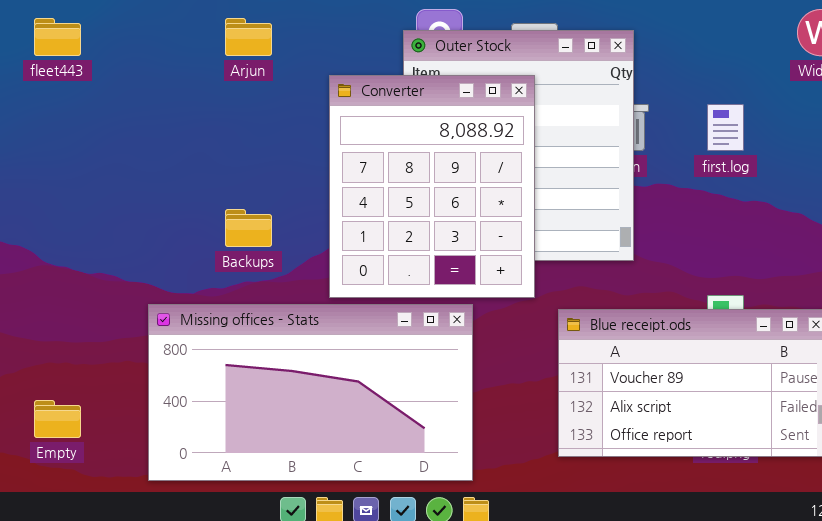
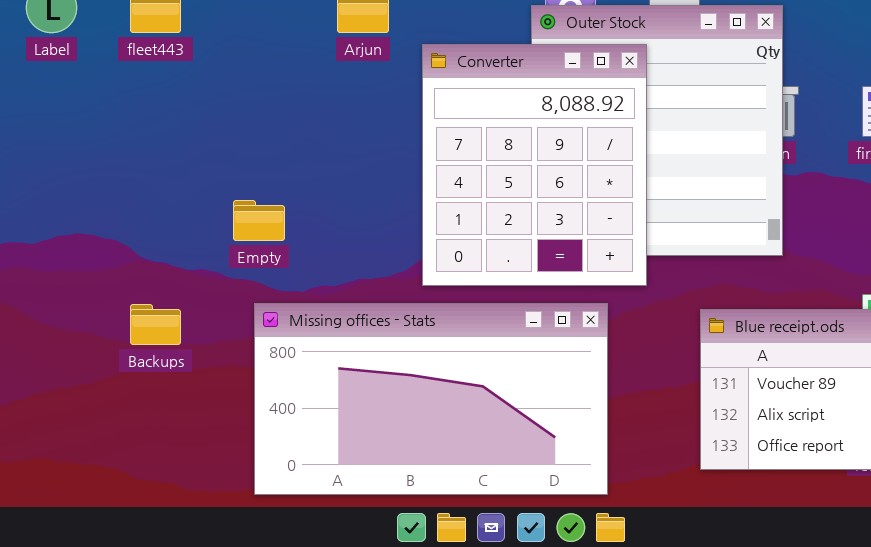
Converter: [329,75,535,298] -> [422,44,647,286], moved
Backups: [225,209,272,247] -> [130,304,181,345], moved
Empty: [34,400,81,438] -> [233,200,285,241], moved

